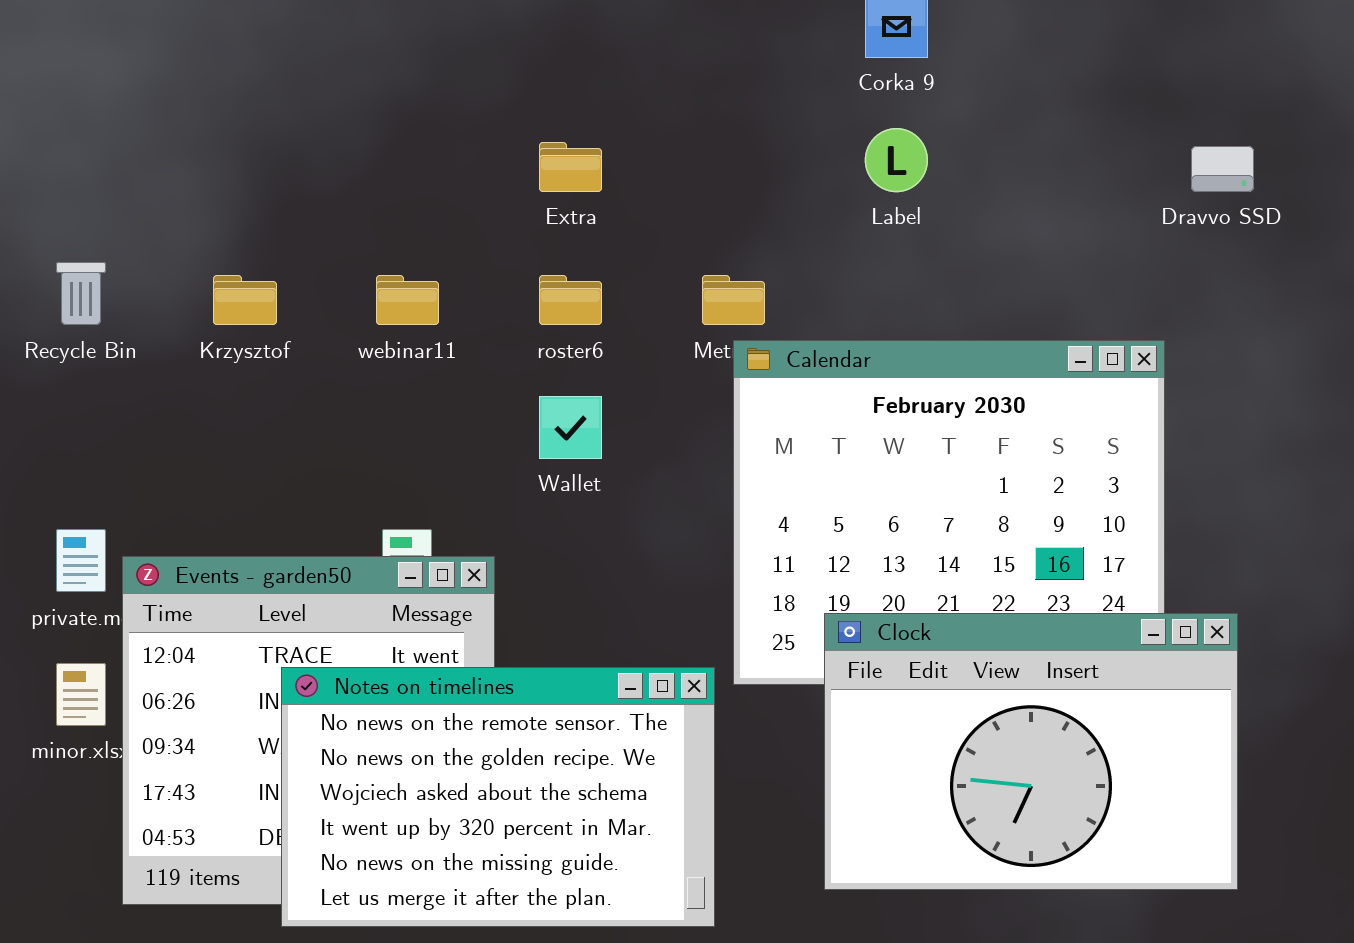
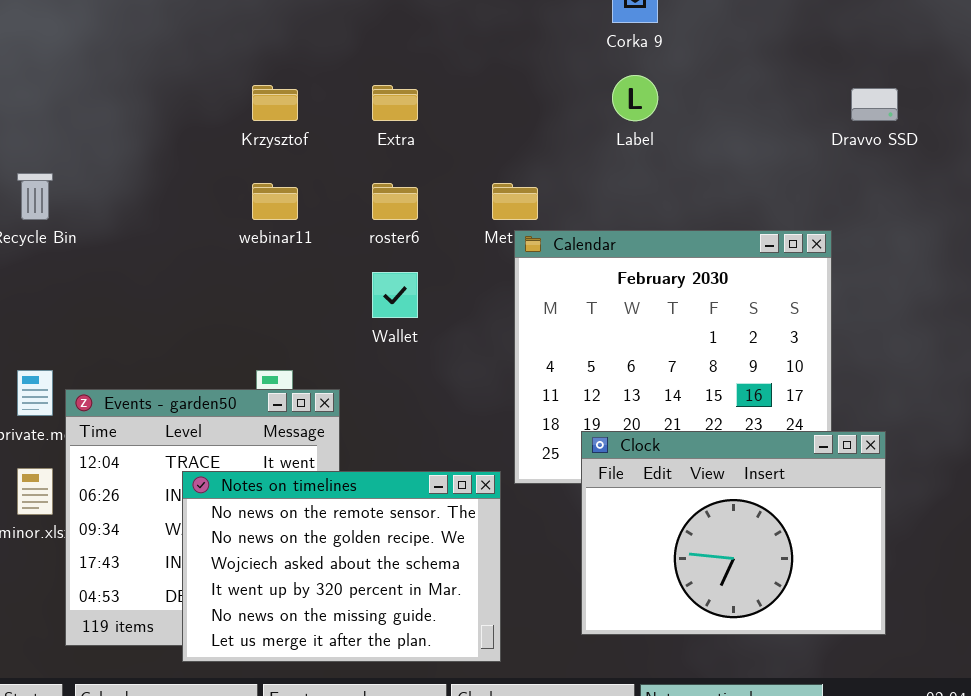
Krzysztof: [213,275,277,325] -> [252,85,298,121], moved

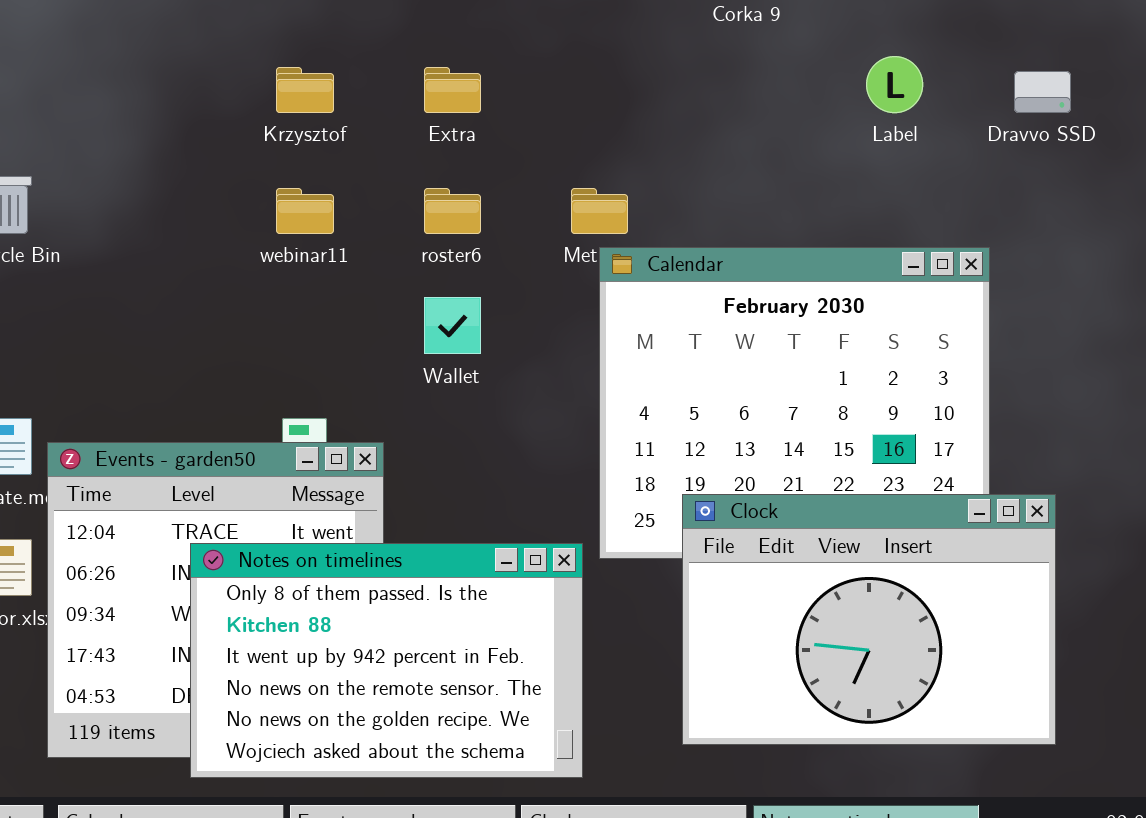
Label: [612,75,658,121] -> [866,56,923,113], moved
Notes on timelines: [182,471,501,662] -> [190,543,583,778], scrolled up 3 rows

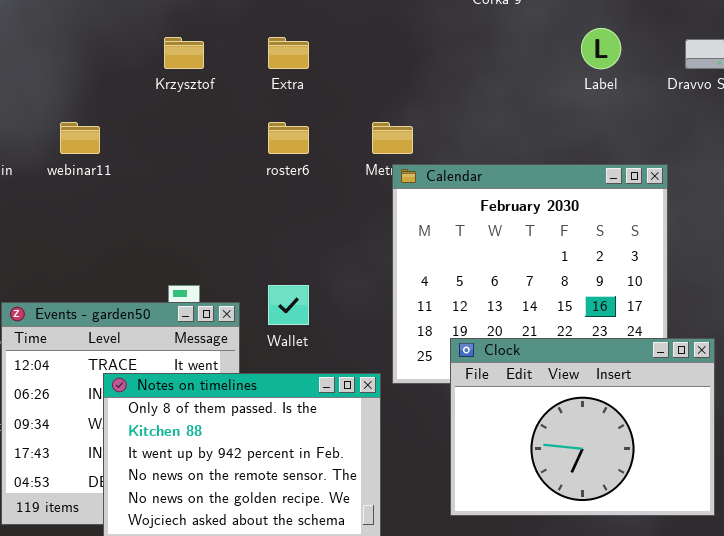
webinar11: [276,188,334,234] -> [60,122,100,154], moved
Wallet: [424,297,481,354] -> [268,285,309,325], moved

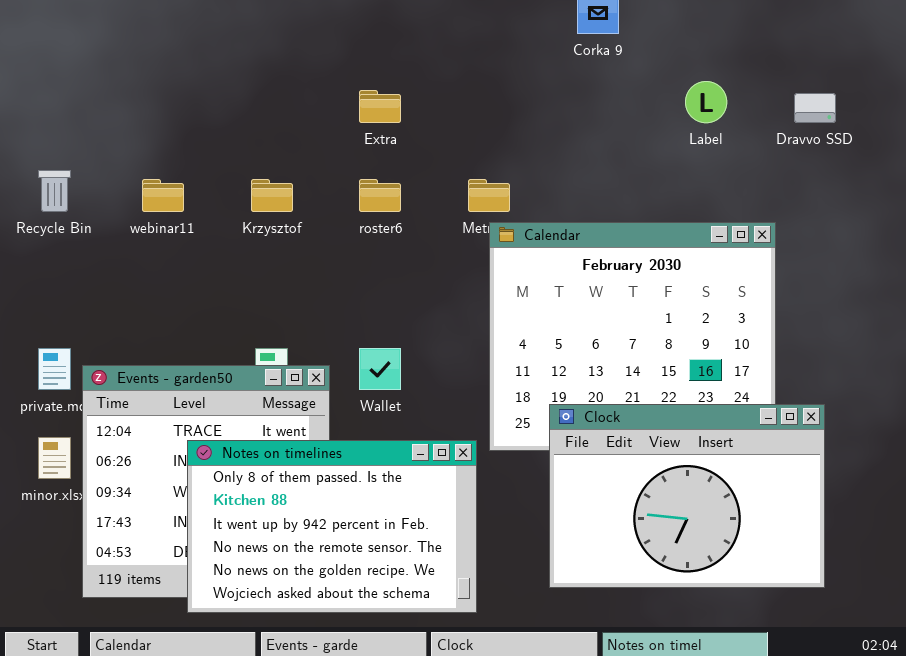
Krzysztof: [164,37,204,69] -> [251,179,293,212], moved

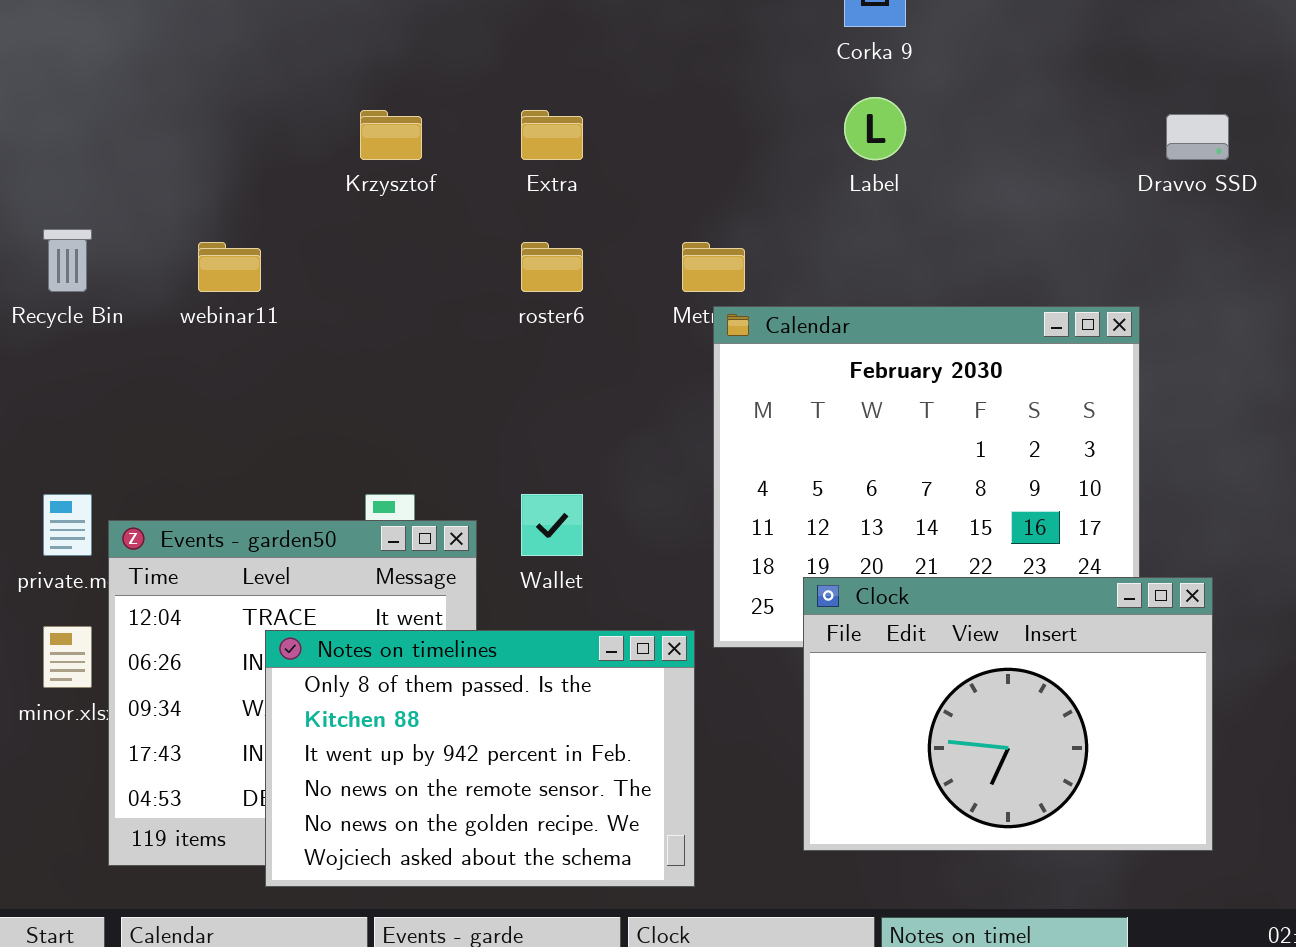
Label: [685,81,727,123] -> [844,97,906,160], moved
Krzysztof: [251,179,293,212] -> [360,110,422,160], moved

